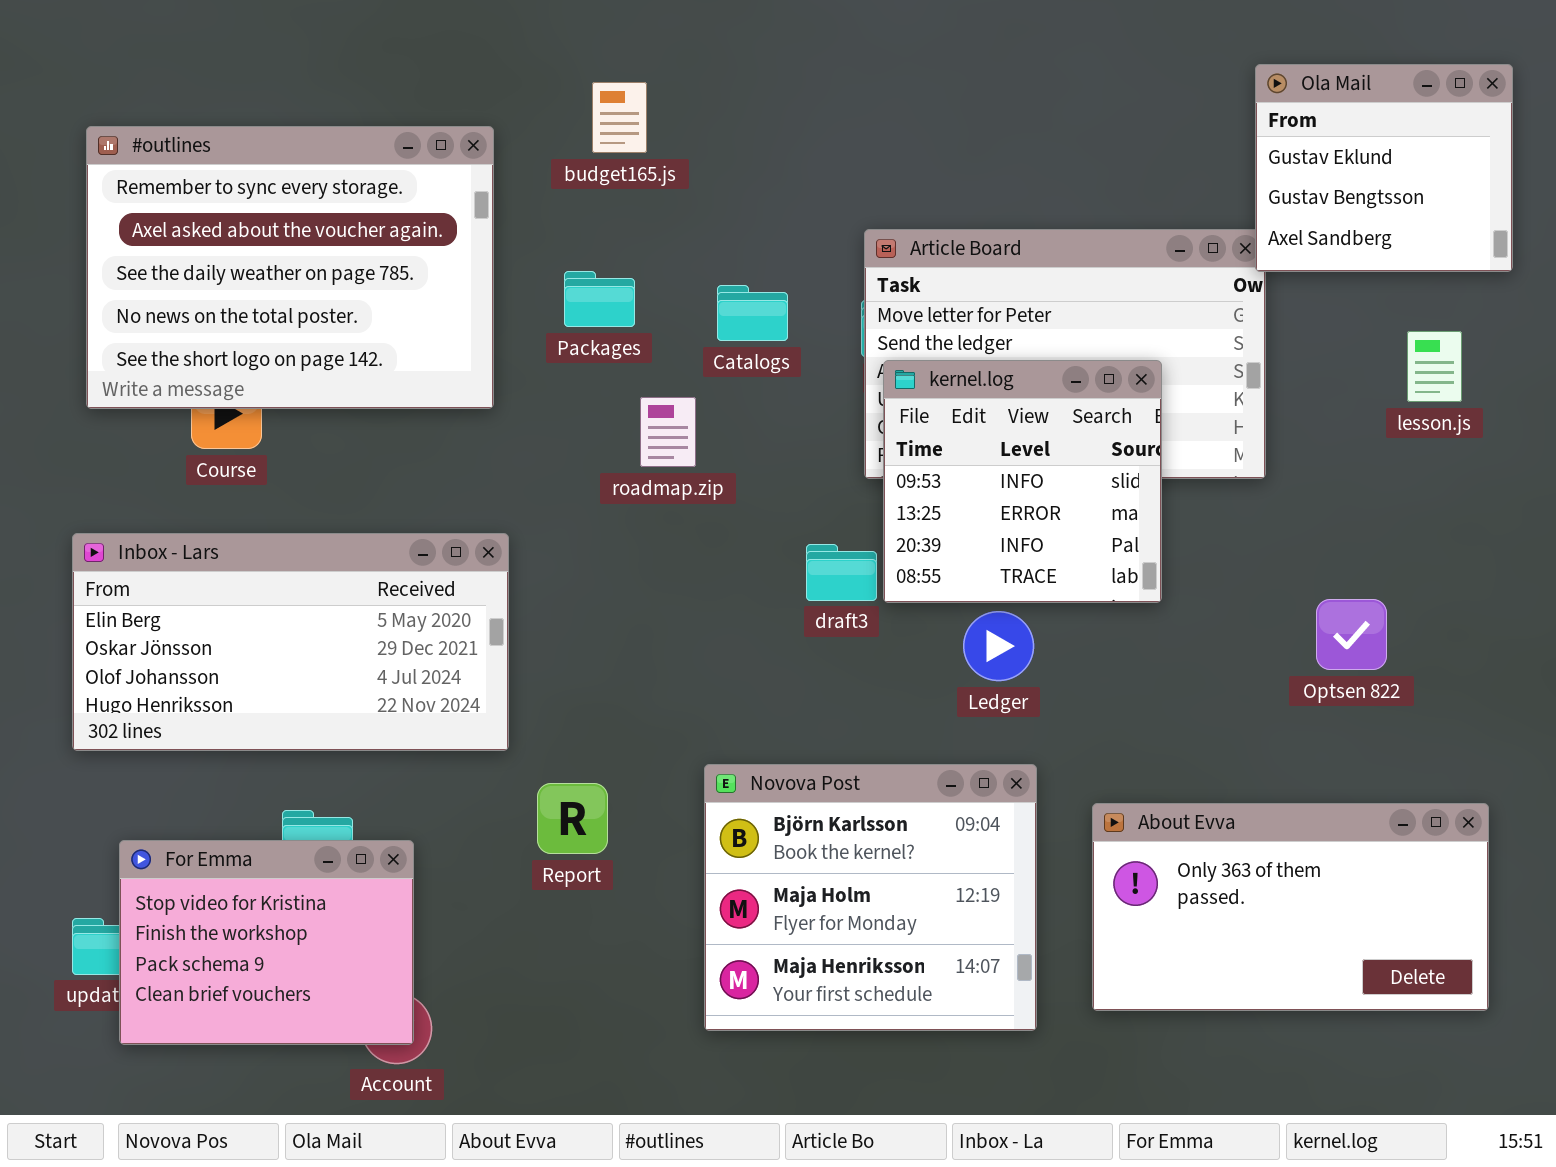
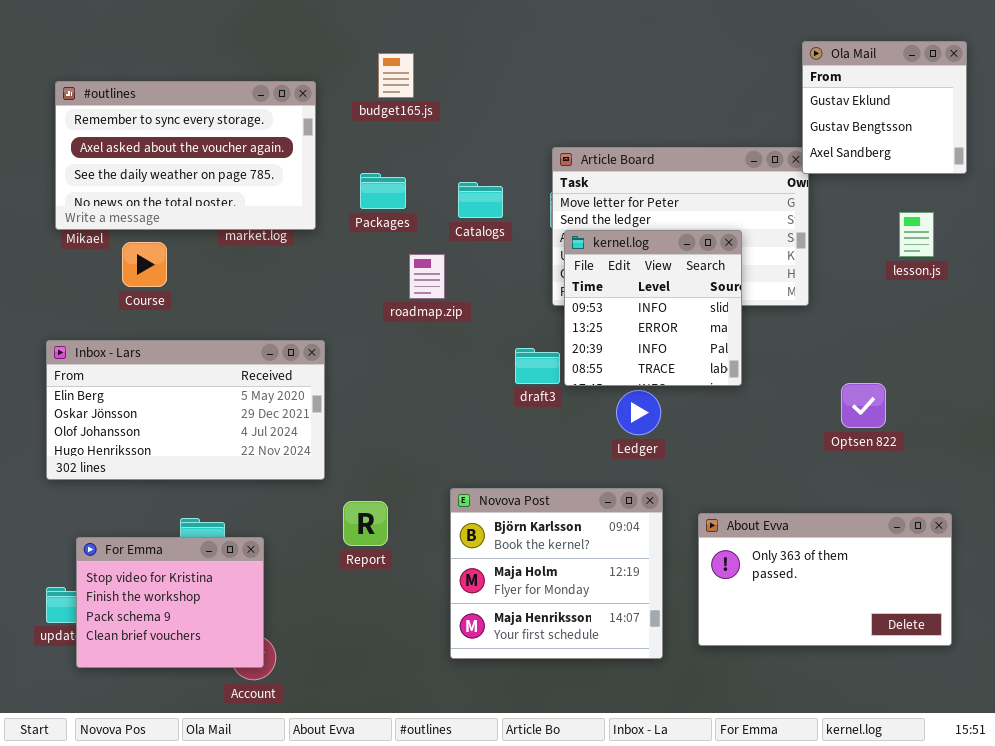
#outlines: [86,126,494,409] -> [55,81,316,230], resized

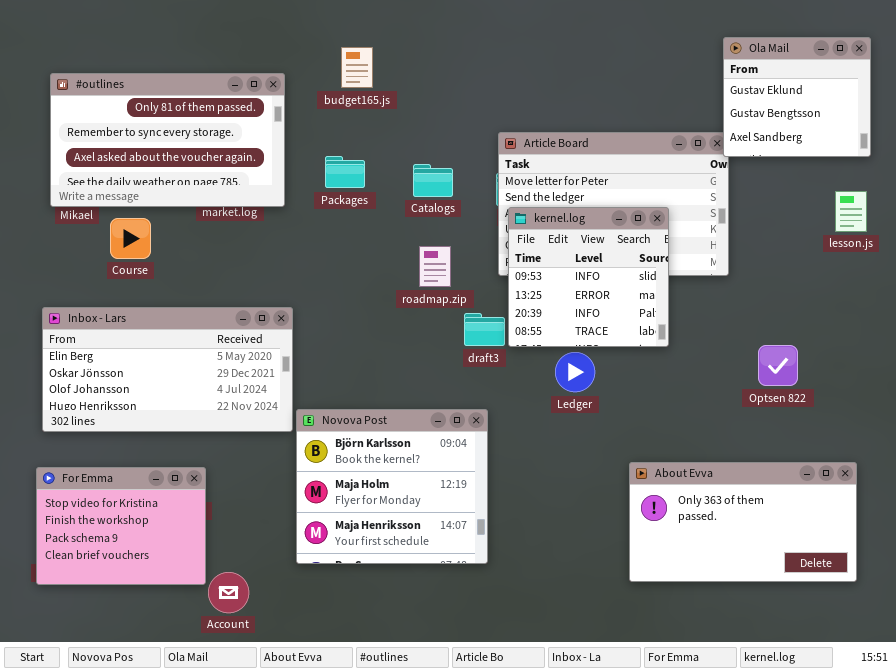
#outlines: [55,81,316,230] -> [50,73,285,207], scrolled up 1 row
lesson.js: [899,212,934,257] -> [835,191,867,232], moved
roadmap.zip: [409,254,445,299] -> [419,246,451,287], moved
Novova Post: [450,488,663,659] -> [296,409,488,564], moved
For Emma: [76,537,264,668] -> [36,467,206,585], moved

